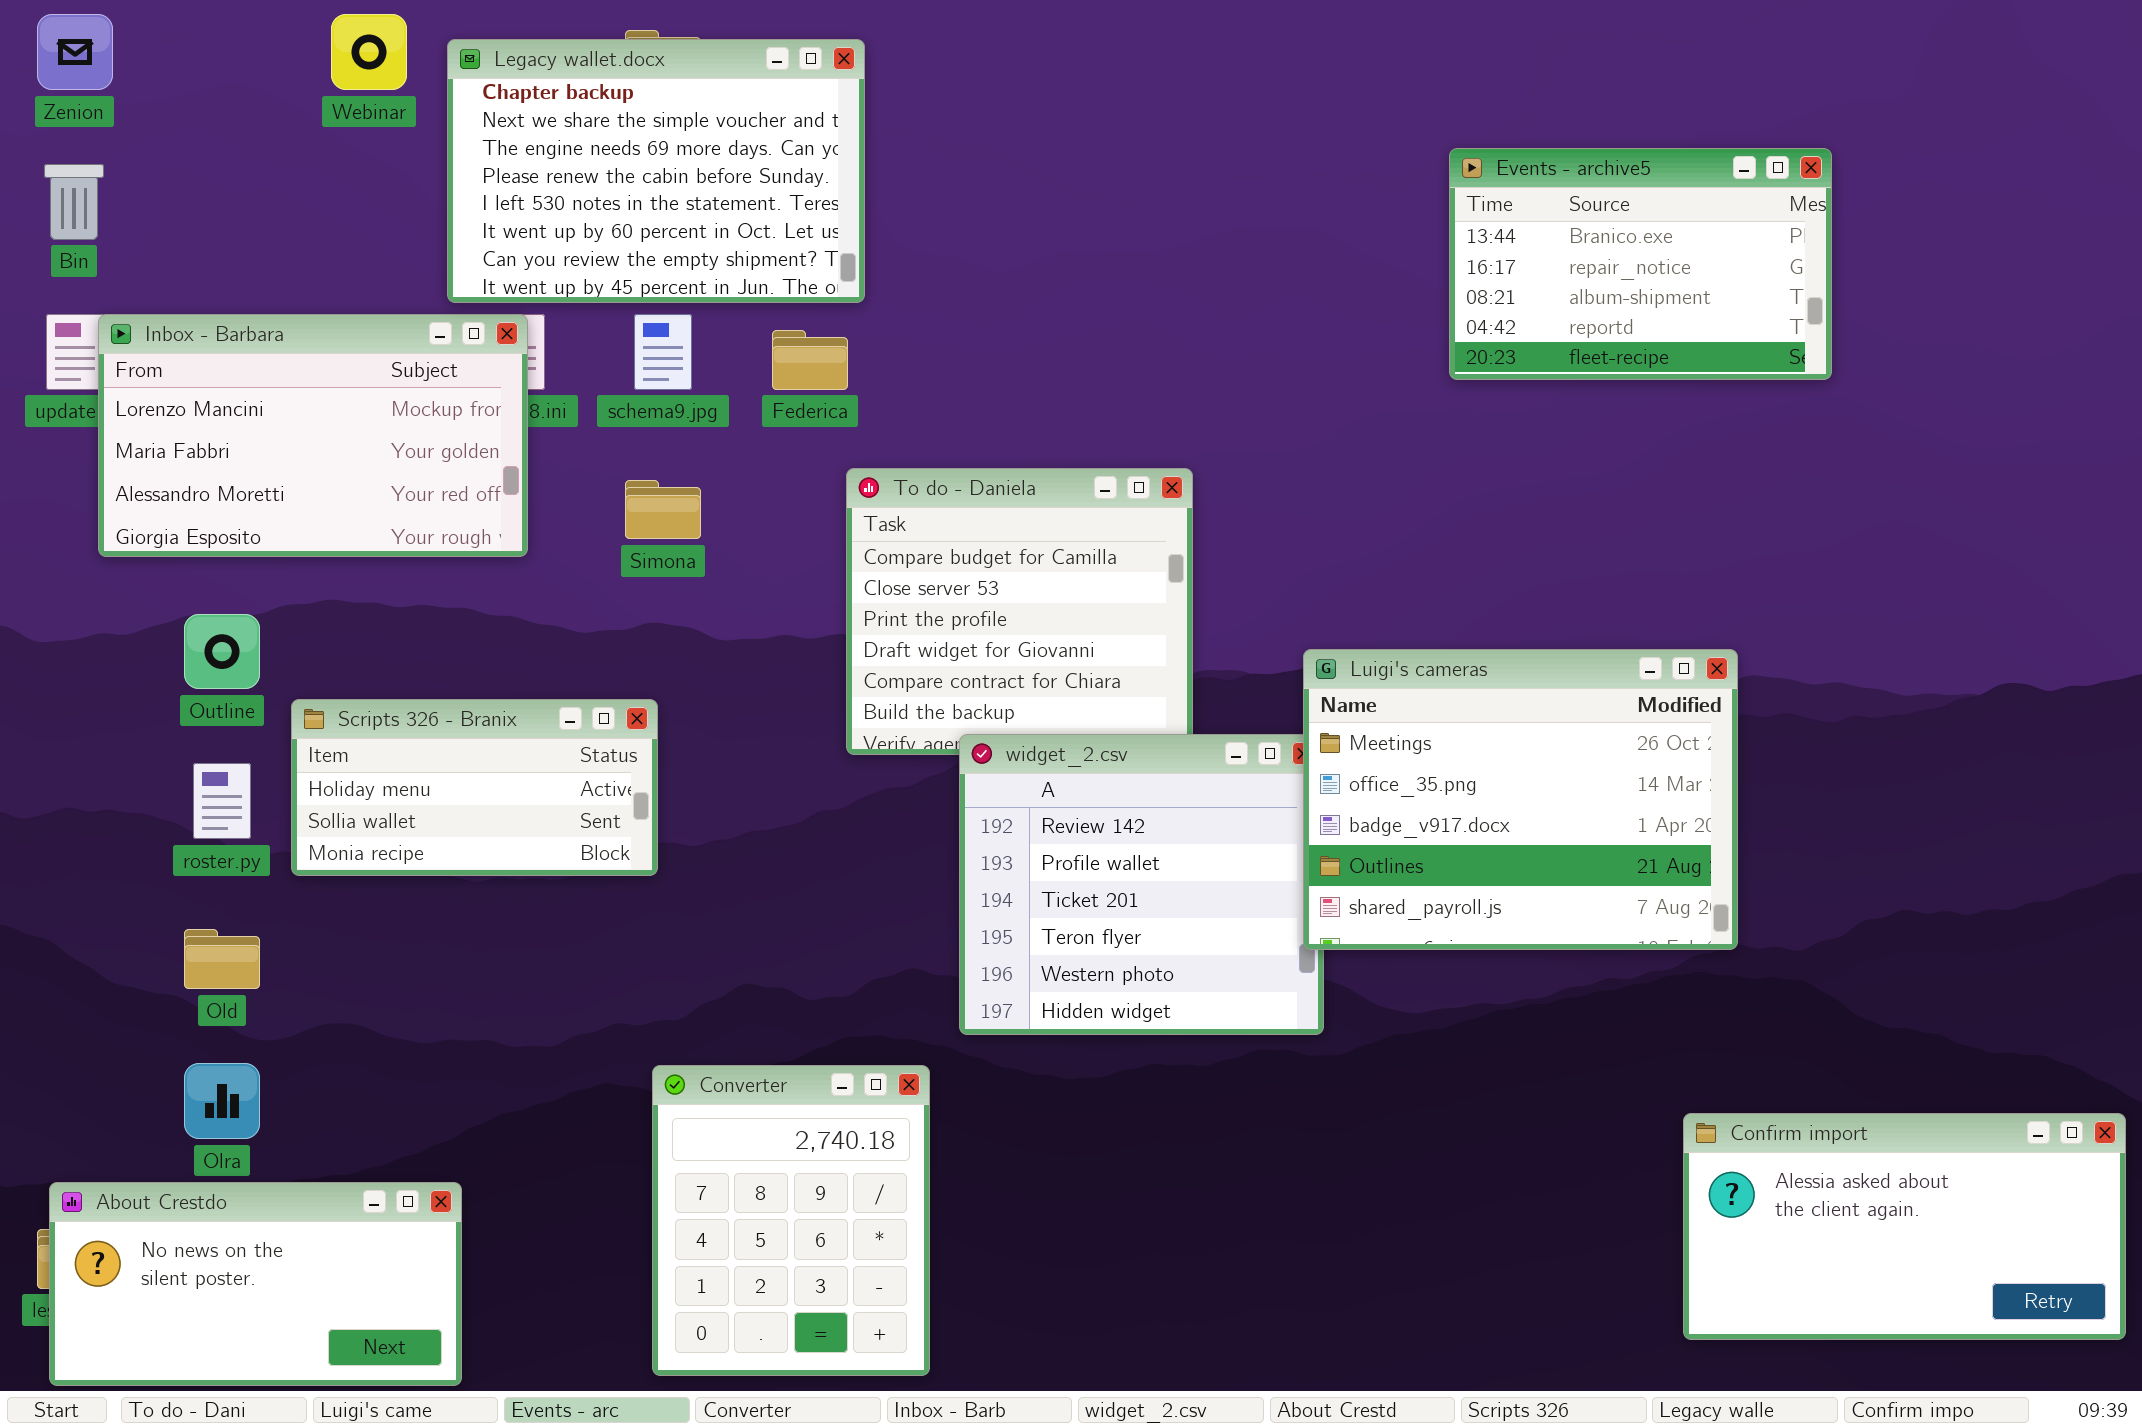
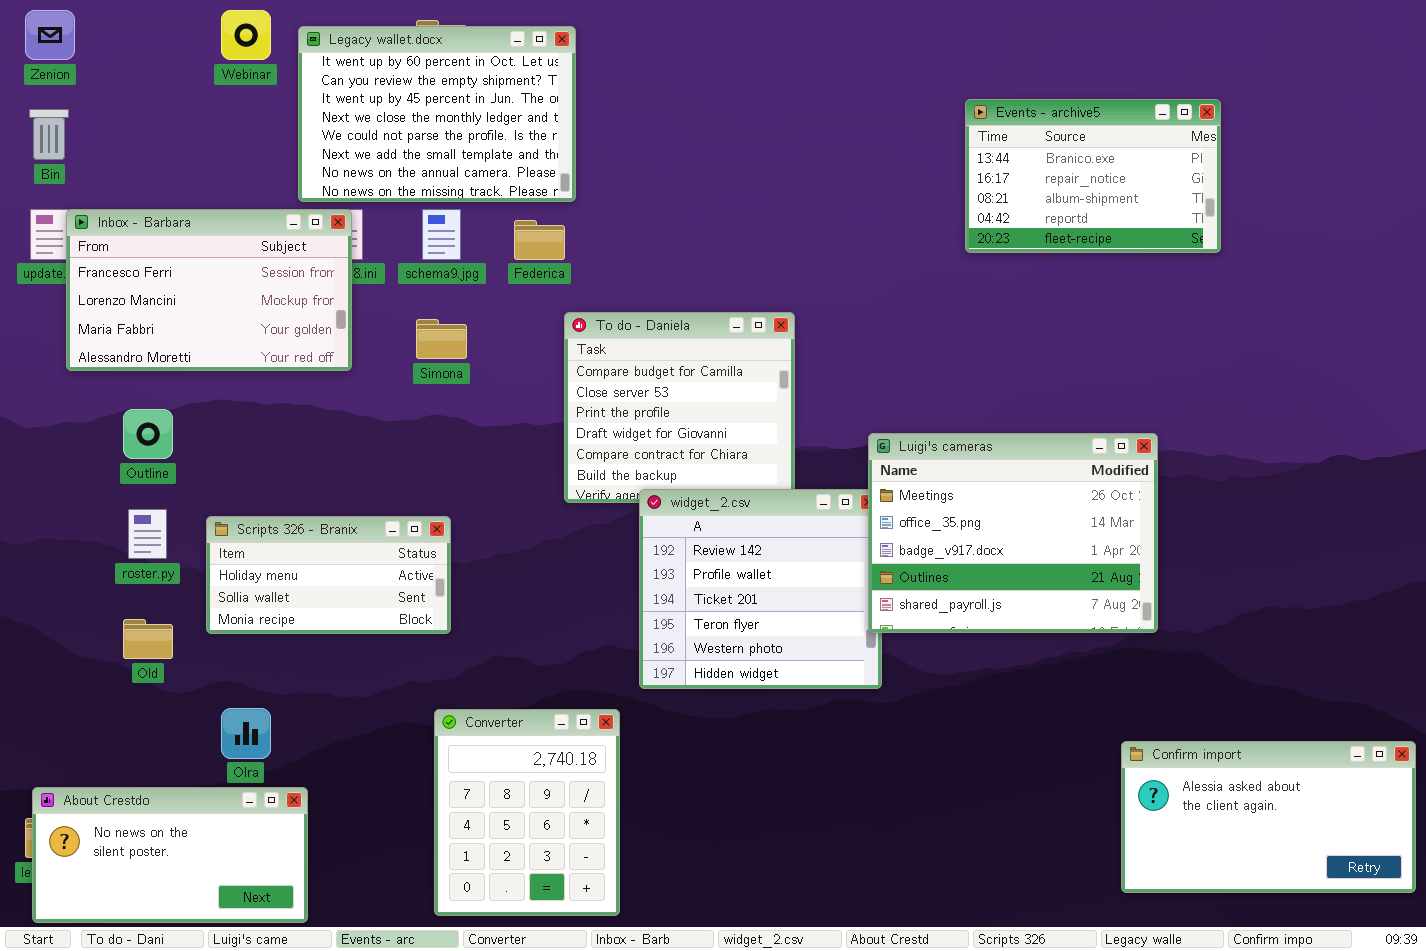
Legacy wallet.docx: [447,39,865,303] -> [298,26,576,202], scrolled down 5 rows
Inbox - Barbara: [98,314,528,557] -> [66,209,352,371], scrolled up 1 row
Scripts 326 - Branix: [291,699,658,876] -> [206,516,451,634], moved
Olra: [184,1063,260,1139] -> [221,708,271,759], moved

